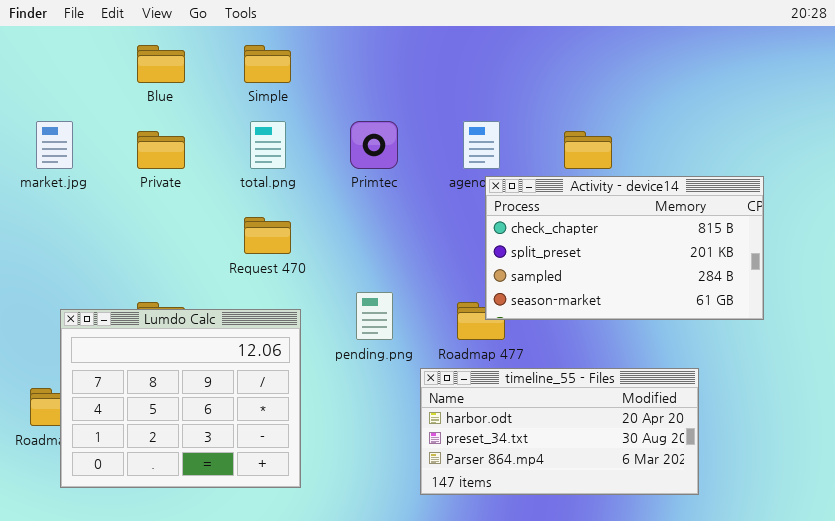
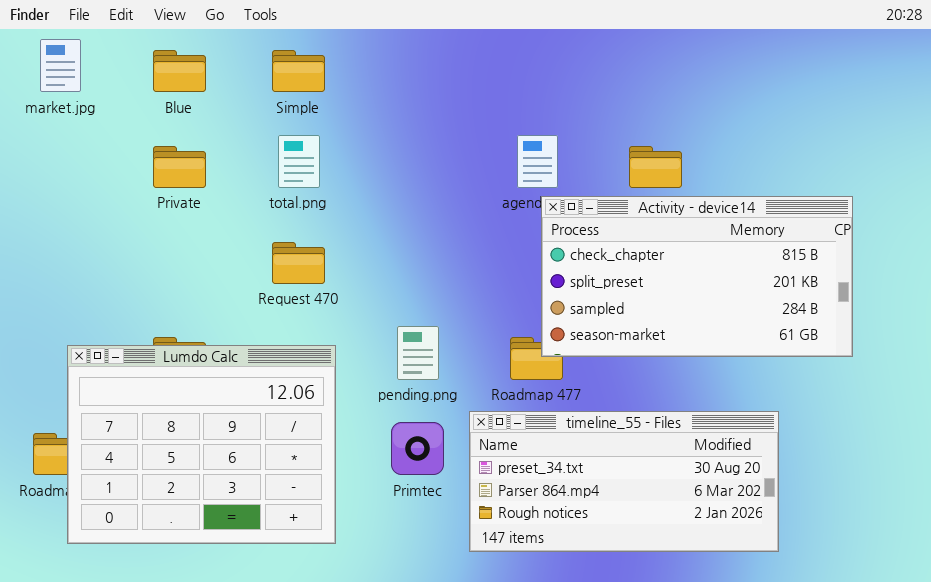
market.jpg: [36,121,73,169] -> [40,39,81,92], moved
Primtec: [350,121,398,169] -> [391,422,444,475], moved
timeline_55 - Files: [420,368,699,495] -> [469,411,779,552], scrolled down 1 row

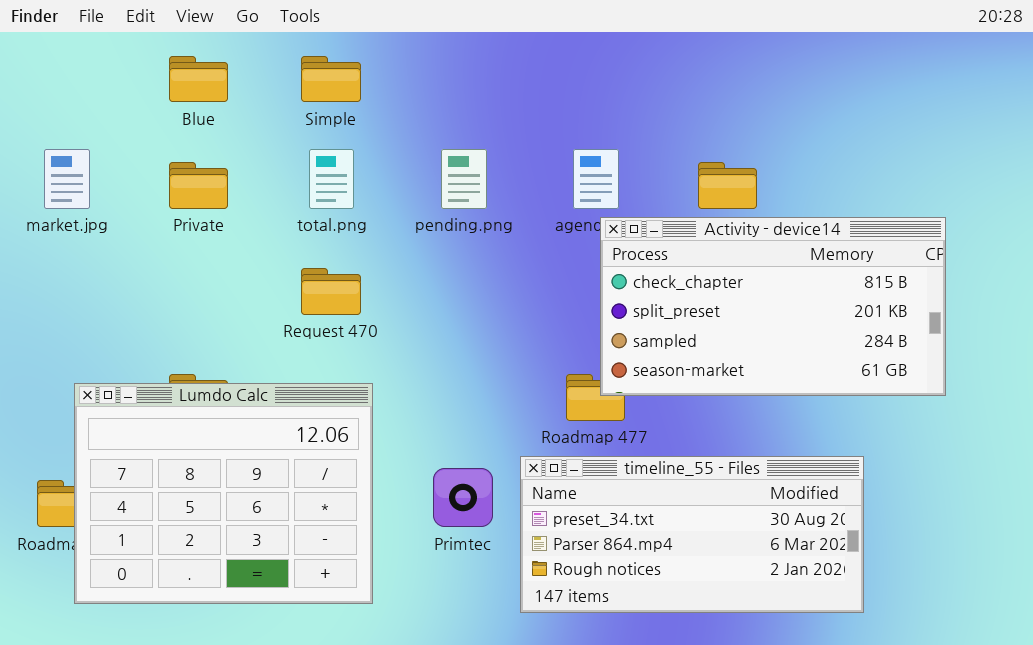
market.jpg: [40,39,81,92] -> [44,149,90,209], moved
pending.png: [397,326,439,380] -> [441,149,487,209], moved

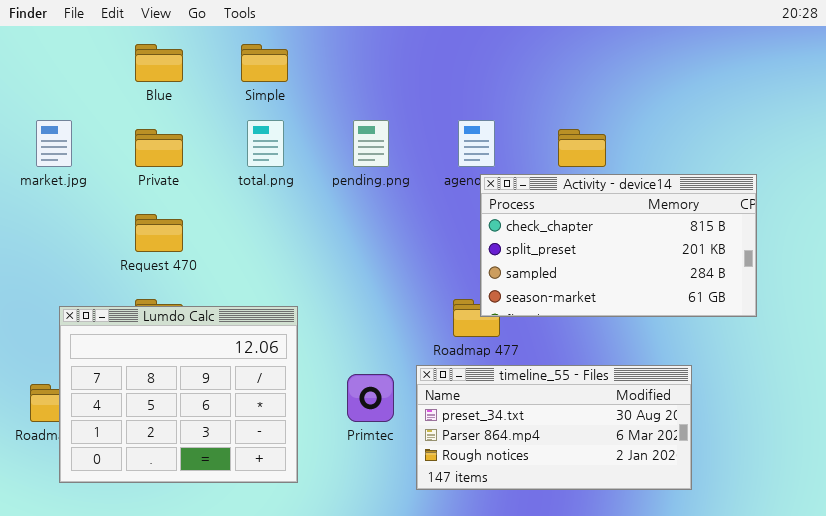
Request 470: [301,268,361,315] -> [135,214,183,252], moved

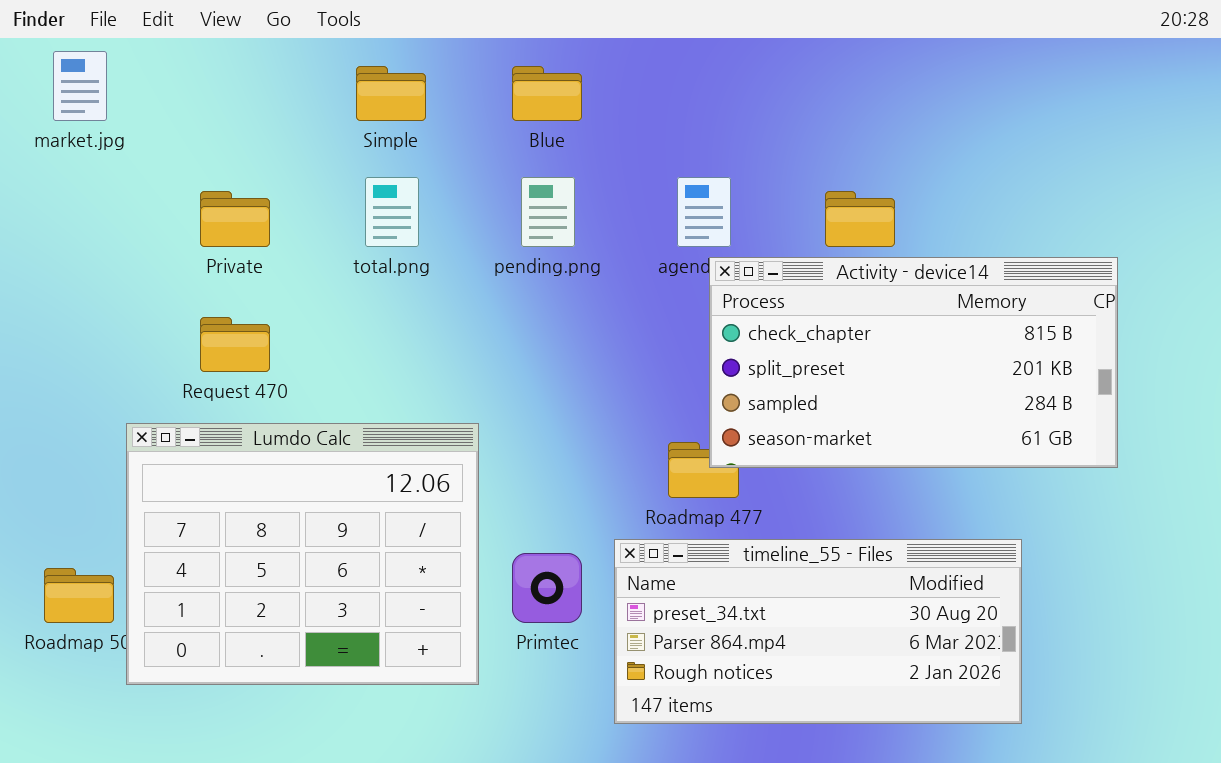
Blue: [135,44,183,82] -> [512,66,582,121], moved
market.jpg: [36,120,72,167] -> [53,51,107,121], moved
Lumdo Calc: [59,306,298,483] -> [126,423,479,685], moved

